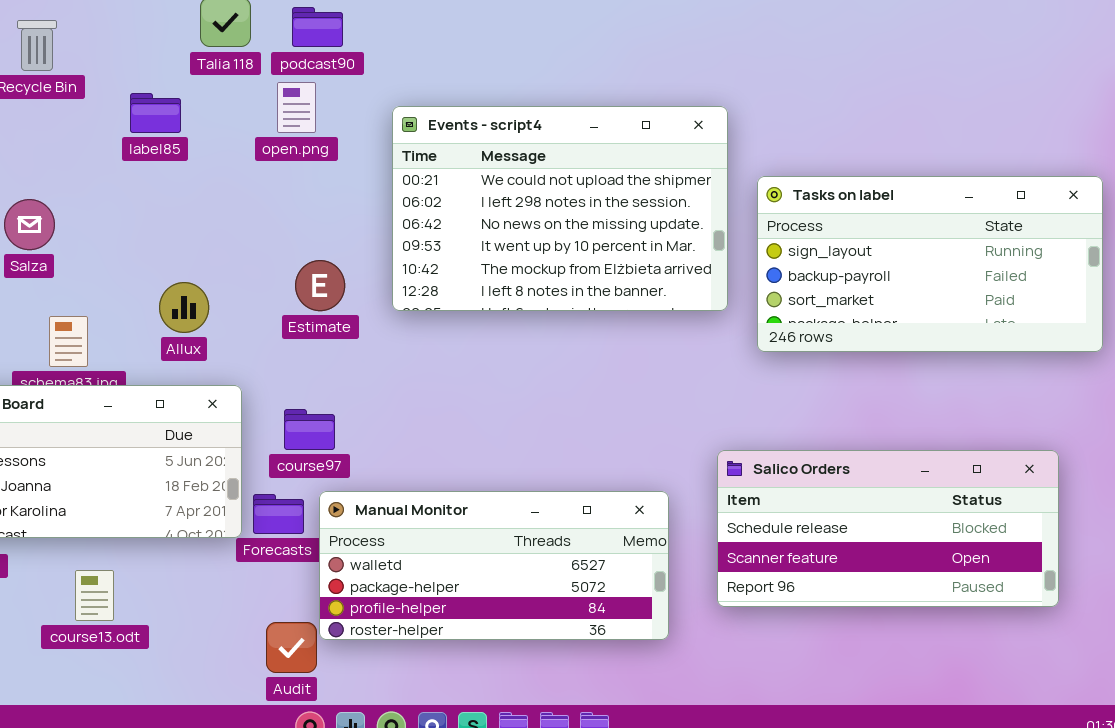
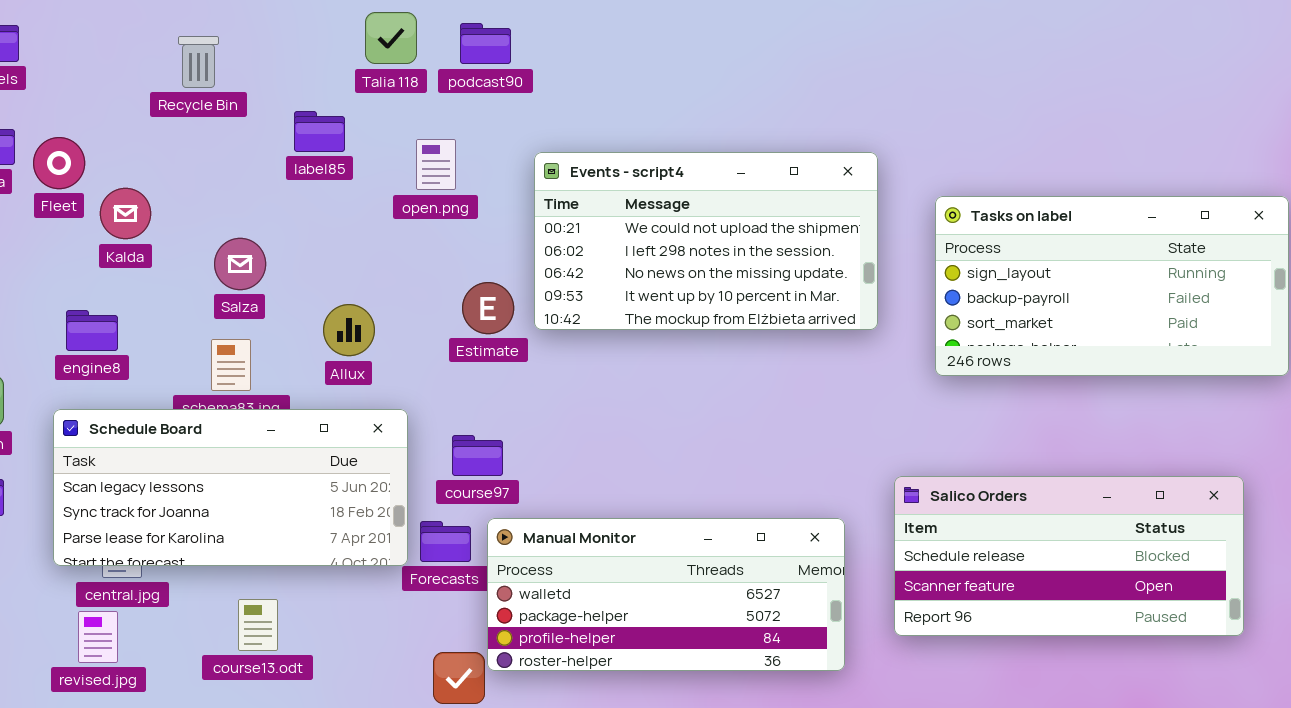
open.png: [277,82,316,133] -> [416,139,456,190], moved
Events - script4: [392,106,728,311] -> [534,152,878,330], moved, resized
Salza: [4,199,55,250] -> [214,238,266,290], moved

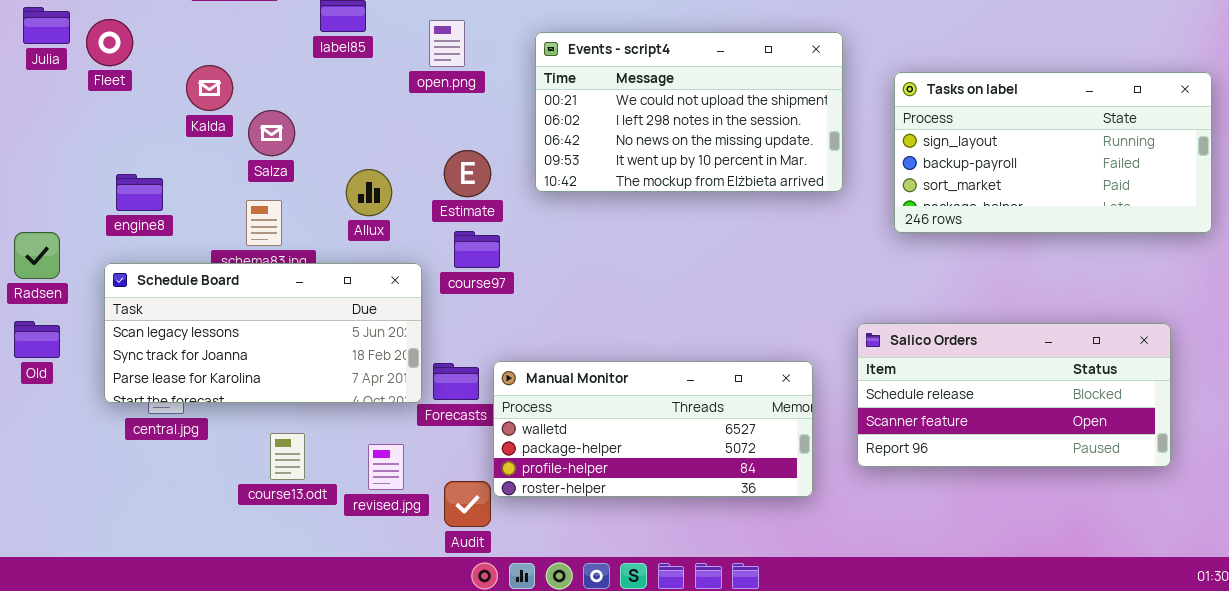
Kalda: [100,188,151,239] -> [186,65,233,111], moved
Estimate: [462,282,514,334] -> [444,150,491,197], moved
course97: [452,435,503,476] -> [454,231,500,268], moved
revised.jpg: [78,611,118,663] -> [368,444,404,490], moved

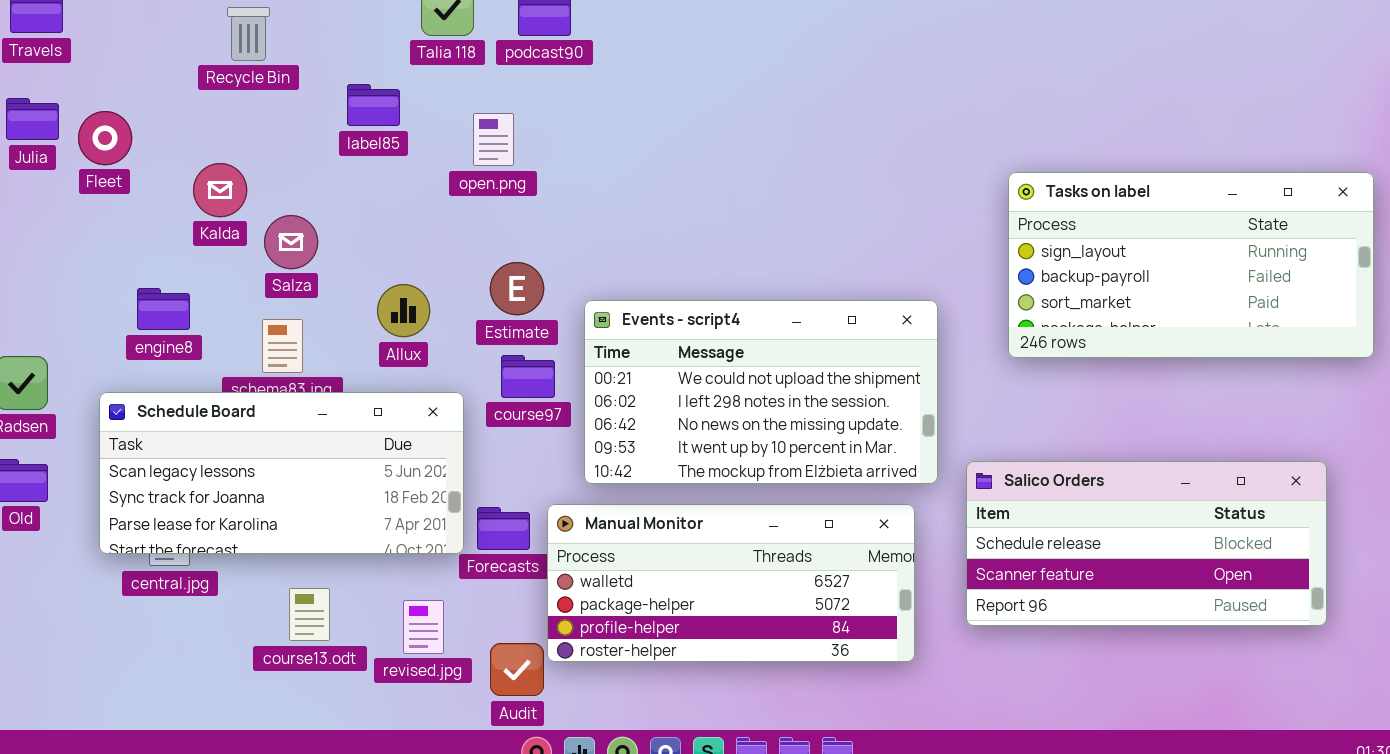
Events - script4: [535,32,843,192] -> [584,300,938,484], moved
engine8: [116,174,163,211] -> [137,288,190,330], moved

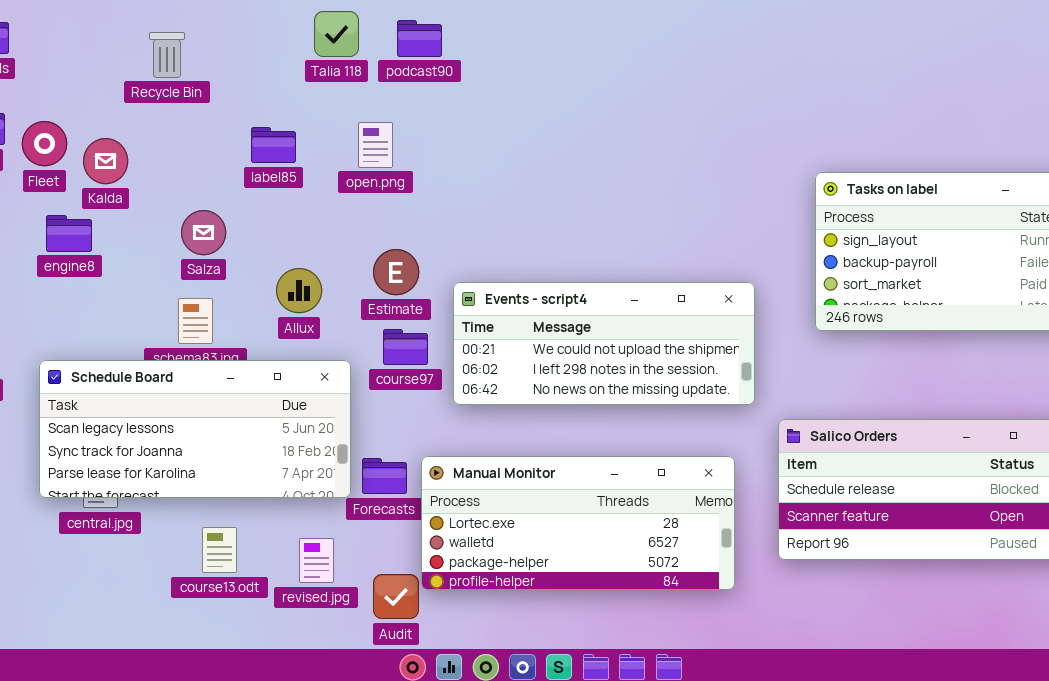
label85: [347,84,400,126] -> [251,127,296,163], moved
Kalda: [193,163,247,217] -> [83,138,128,184], moved
engine8: [137,288,190,330] -> [46,215,92,252], moved
Events - script4: [584,300,938,484] -> [453,282,755,405], resized
Manual Monitor: [547,504,915,662] -> [421,456,735,590], scrolled up 1 row

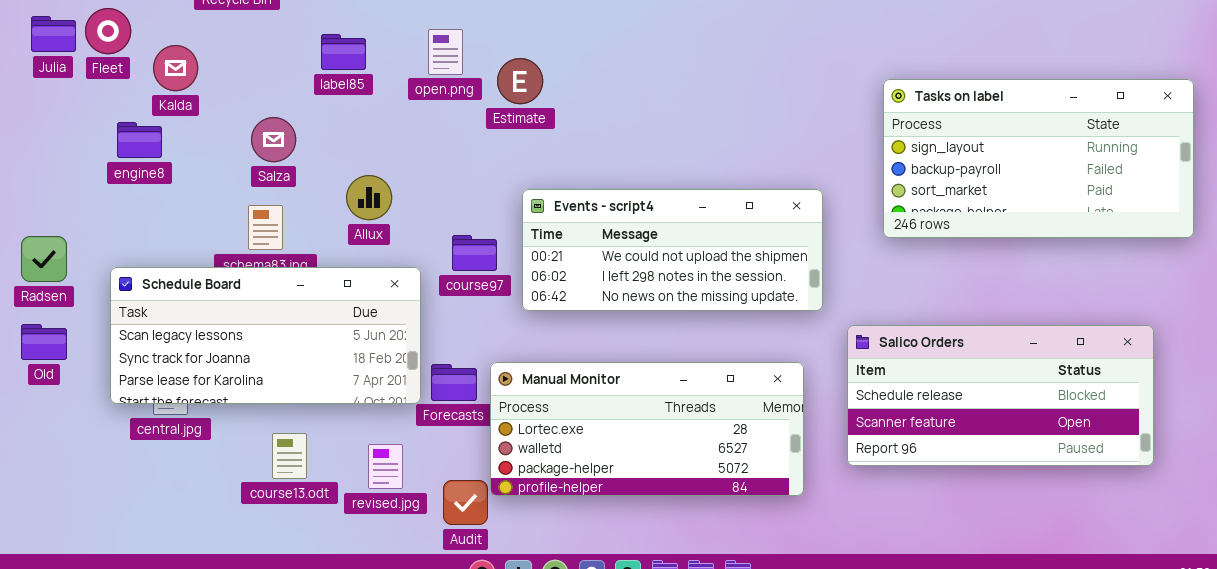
Fleet: [22,121,67,166] -> [85,8,131,54], moved
Estimate: [373,249,419,295] -> [497,58,543,104], moved

